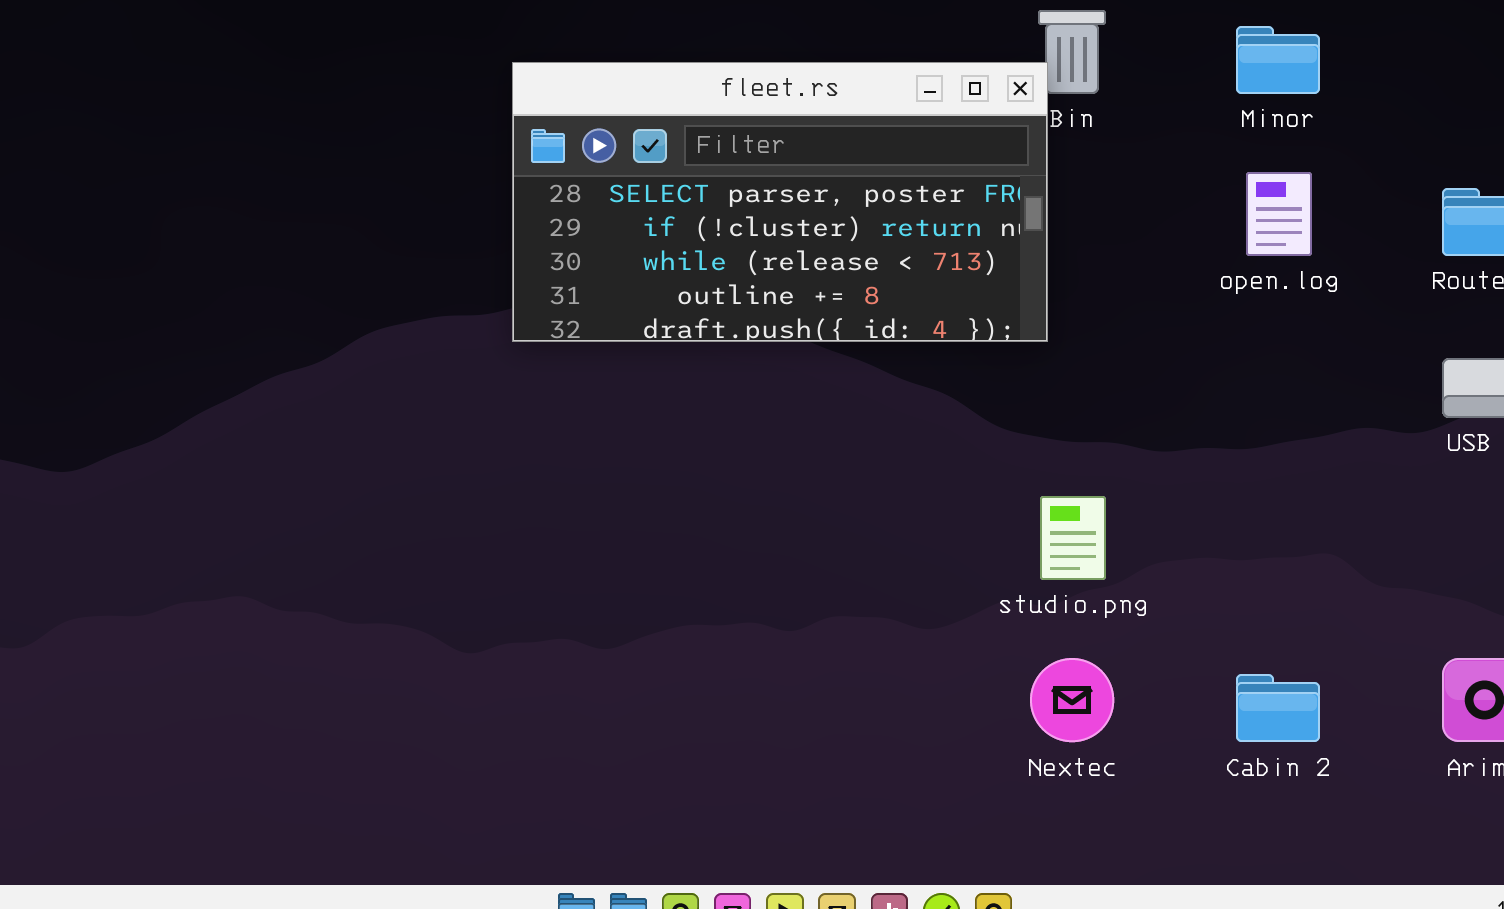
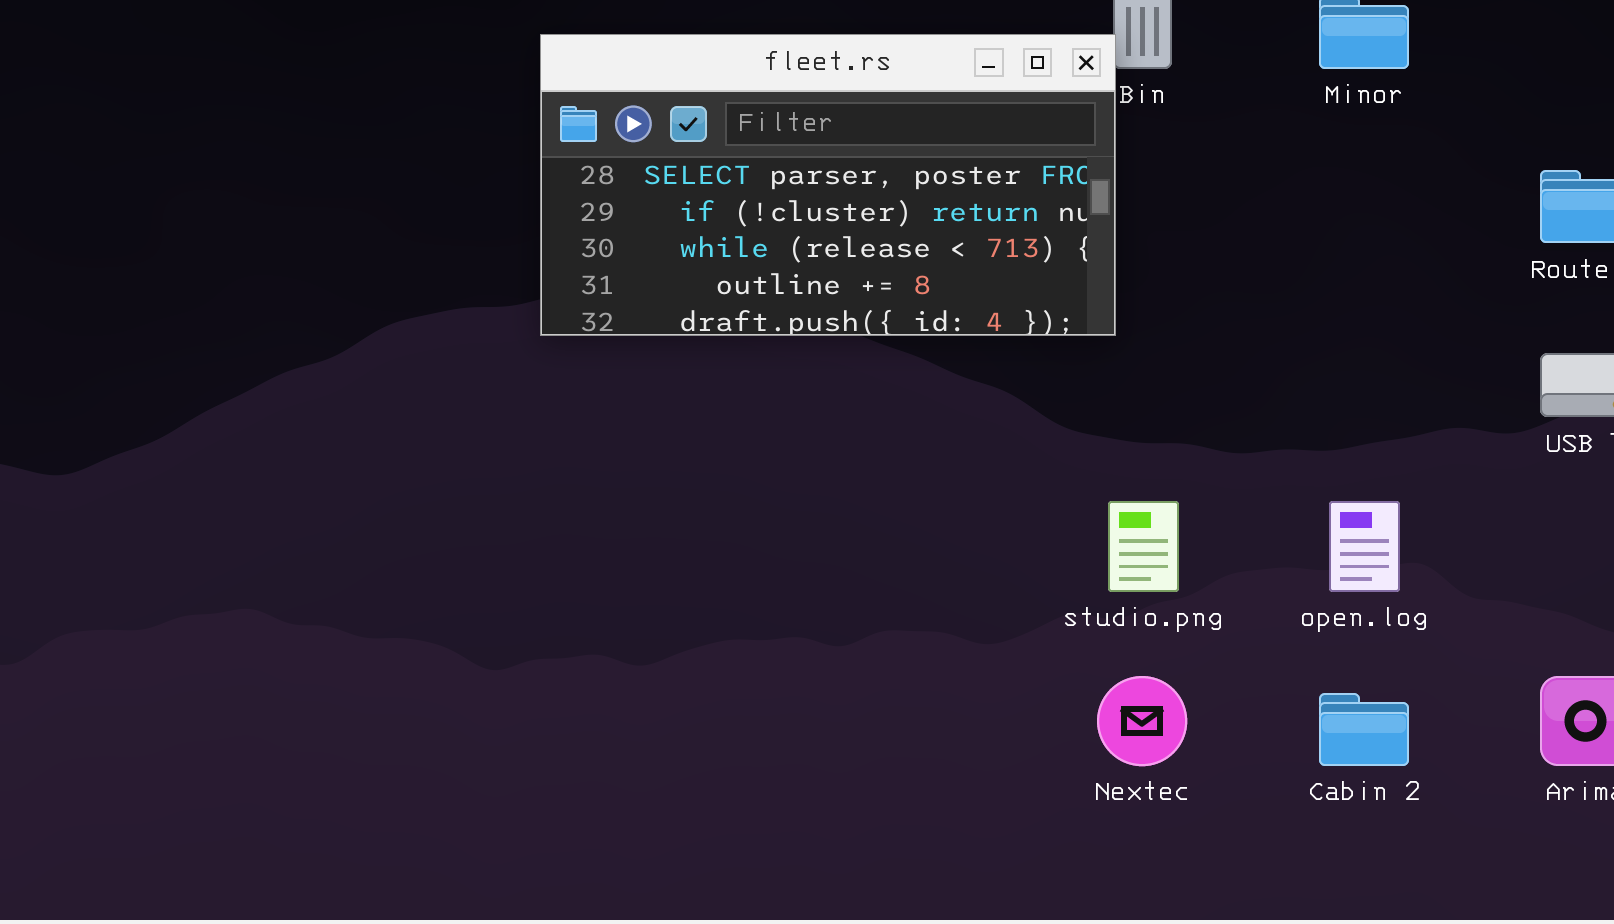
open.log: [1246,172,1312,256] -> [1329,501,1400,592], moved

